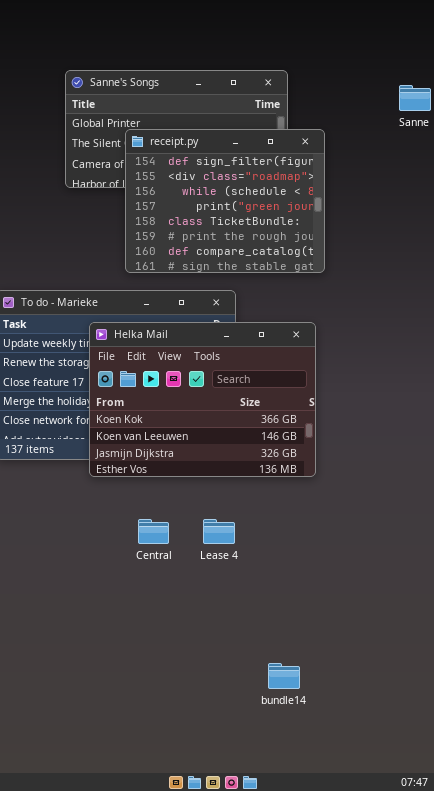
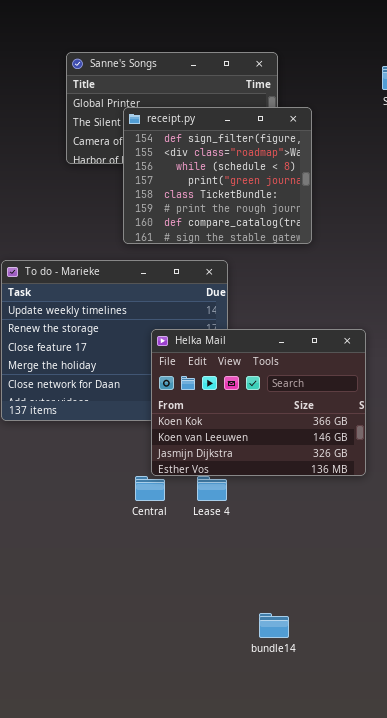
Helka Mail: [89,322,316,477] -> [151,329,366,476], moved

